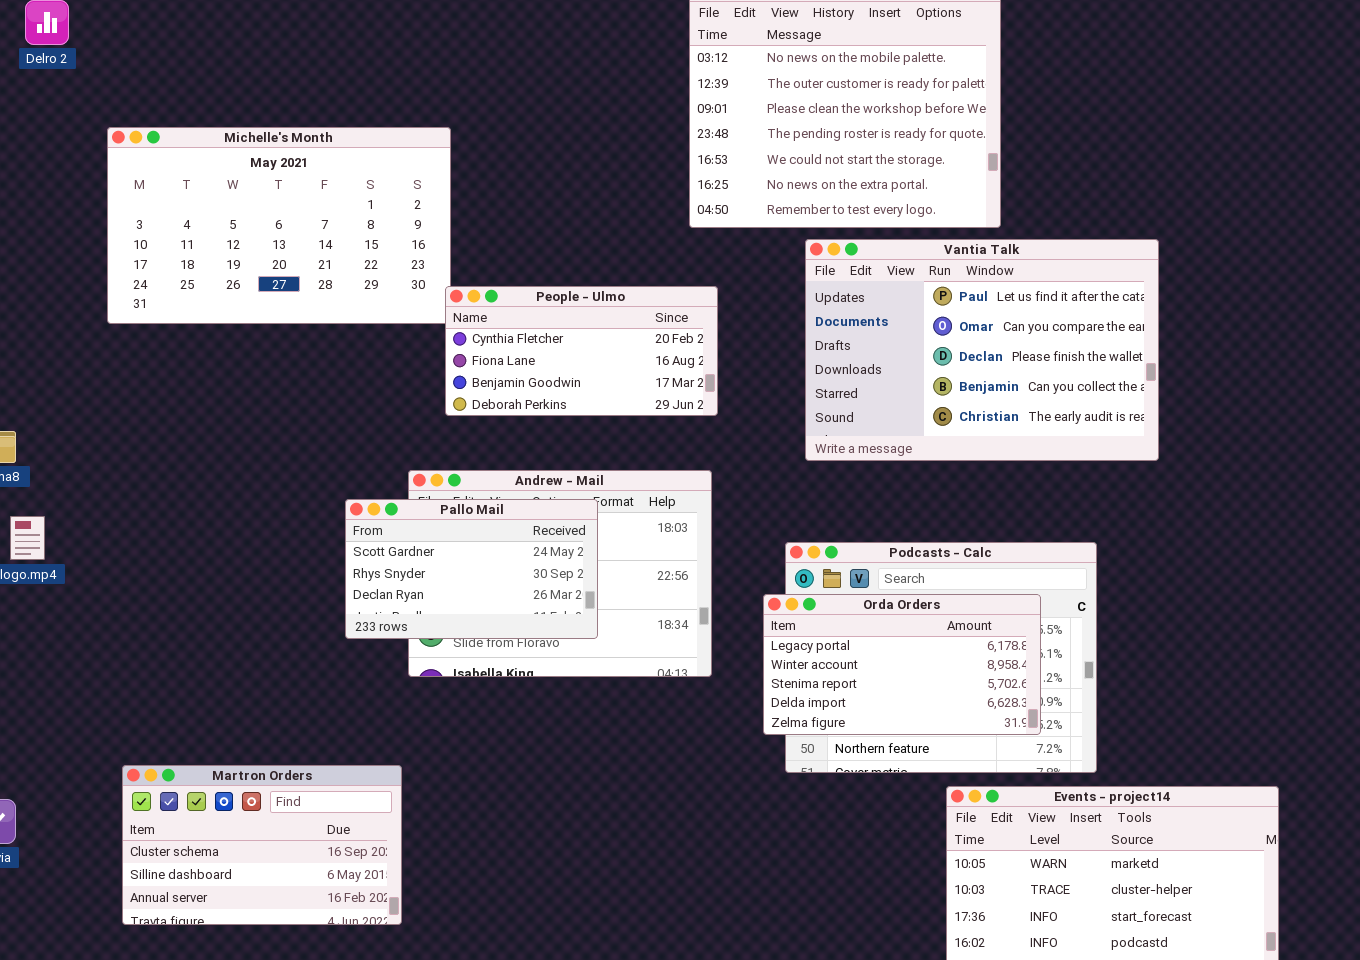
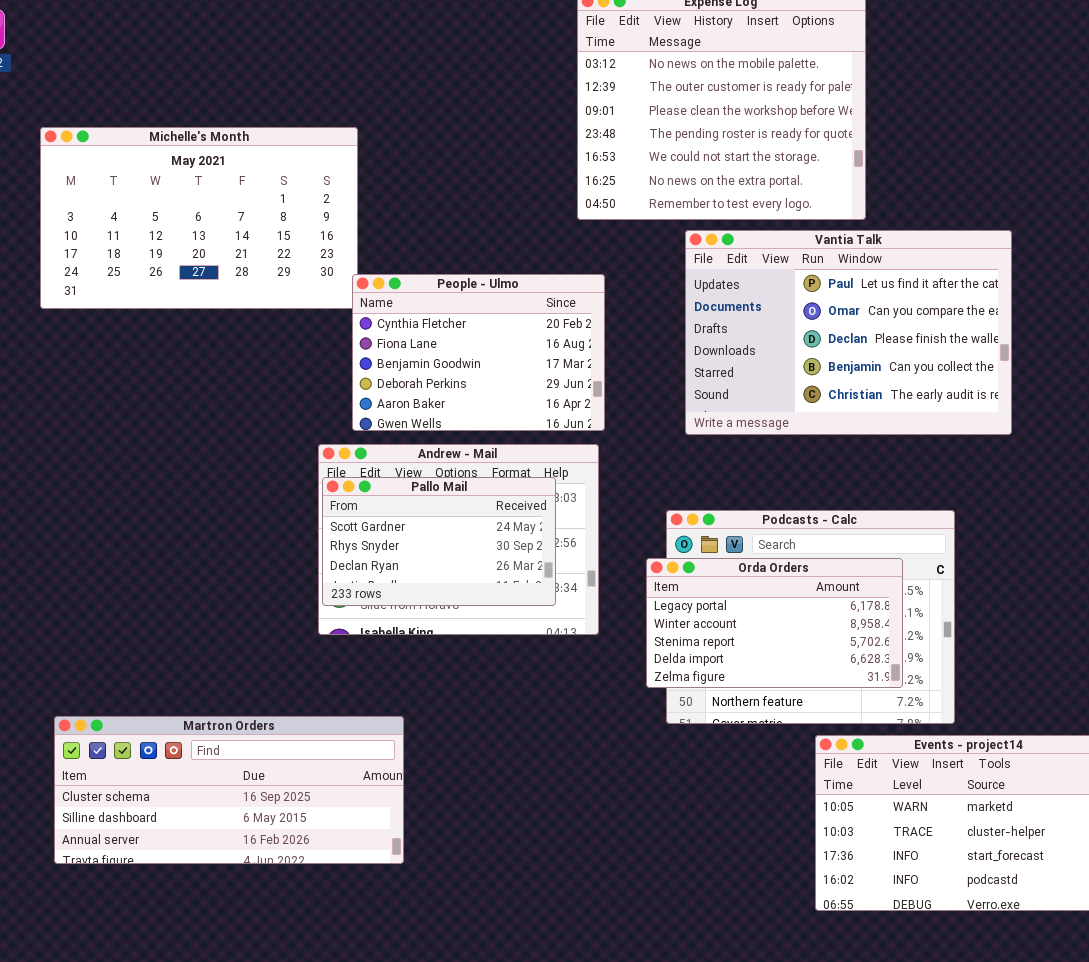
People - Ulmo: [445,286,718,416] -> [352,274,605,431], resized
Pallo Mail: [345,499,598,639] -> [322,477,556,606], moved
Martron Orders: [122,765,402,925] -> [54,716,404,864], resized

